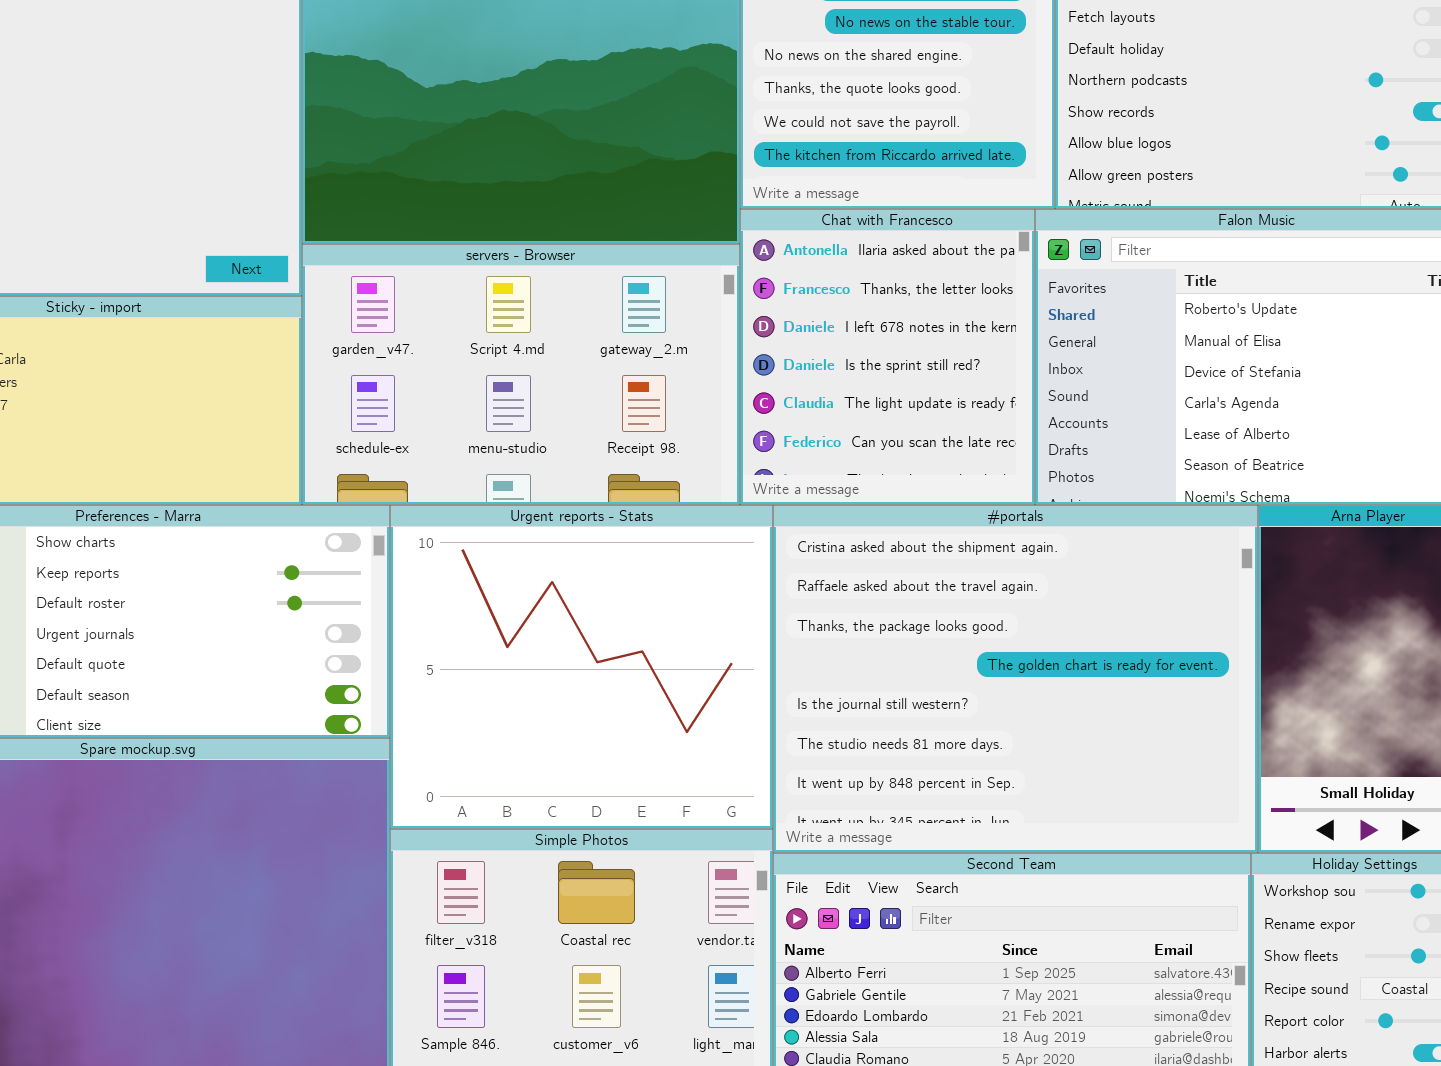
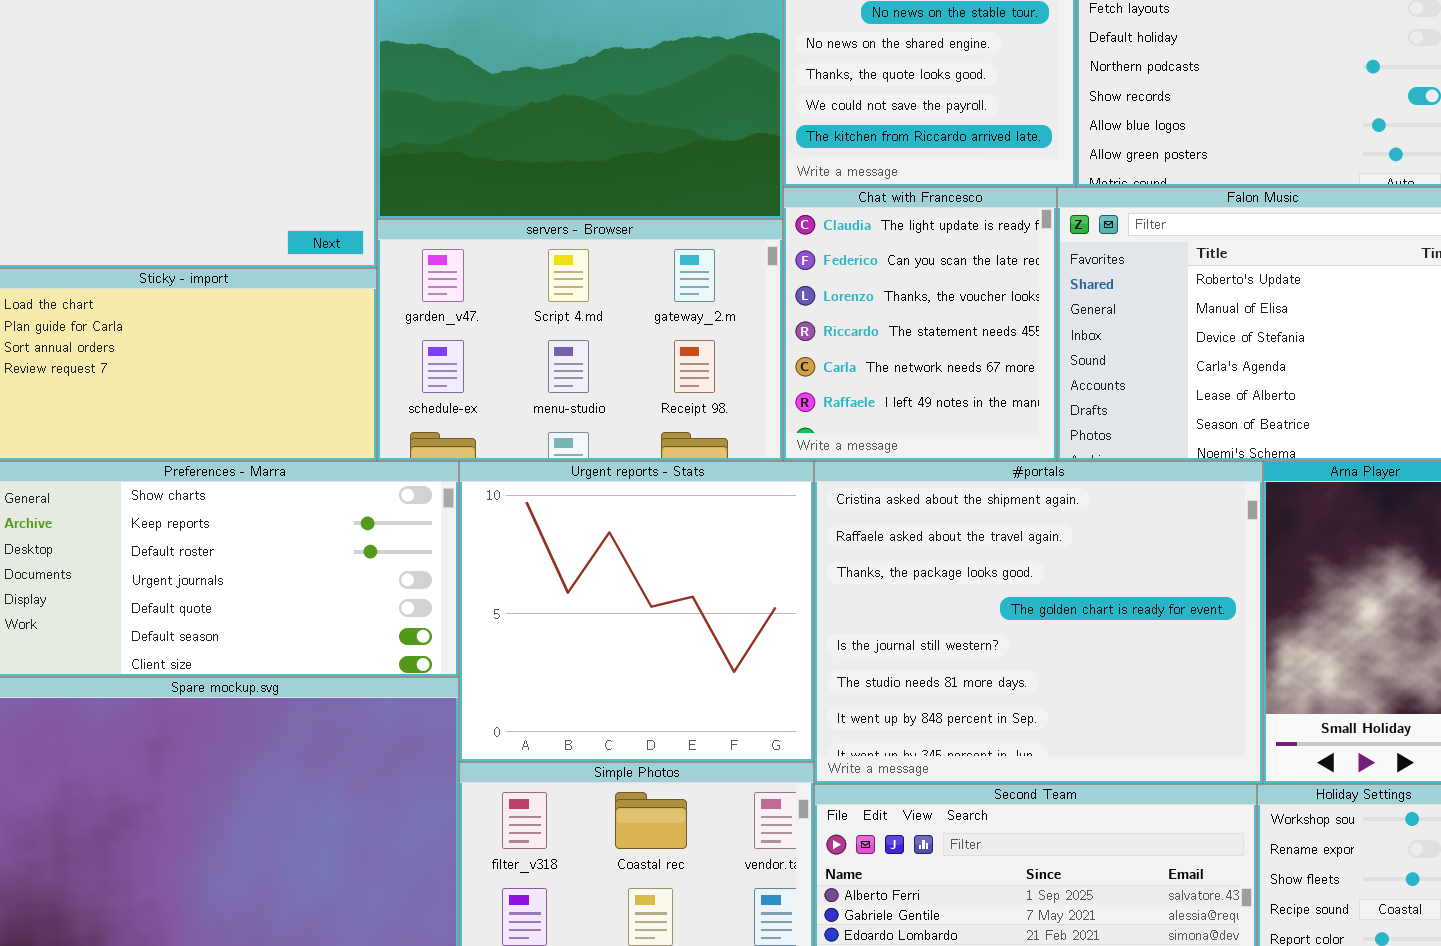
Chat with Francesco: [740,209,1035,505] -> [783,187,1057,461], scrolled down 4 rows

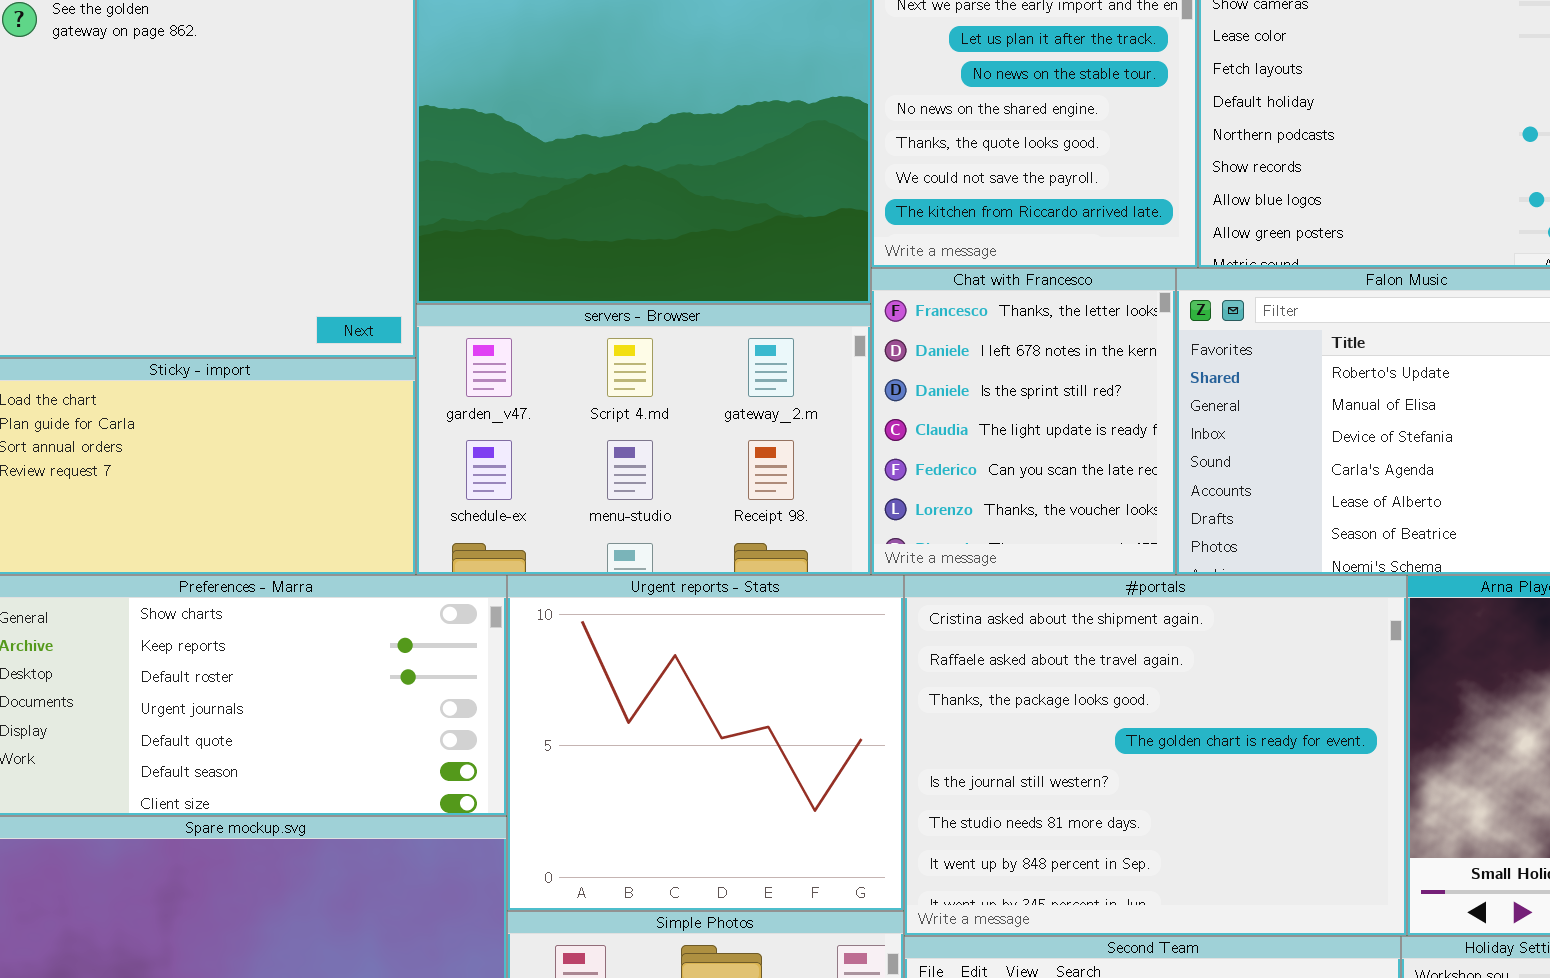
Chat with Francesco: [783,187,1057,461] -> [871,268,1176,575], scrolled up 3 rows

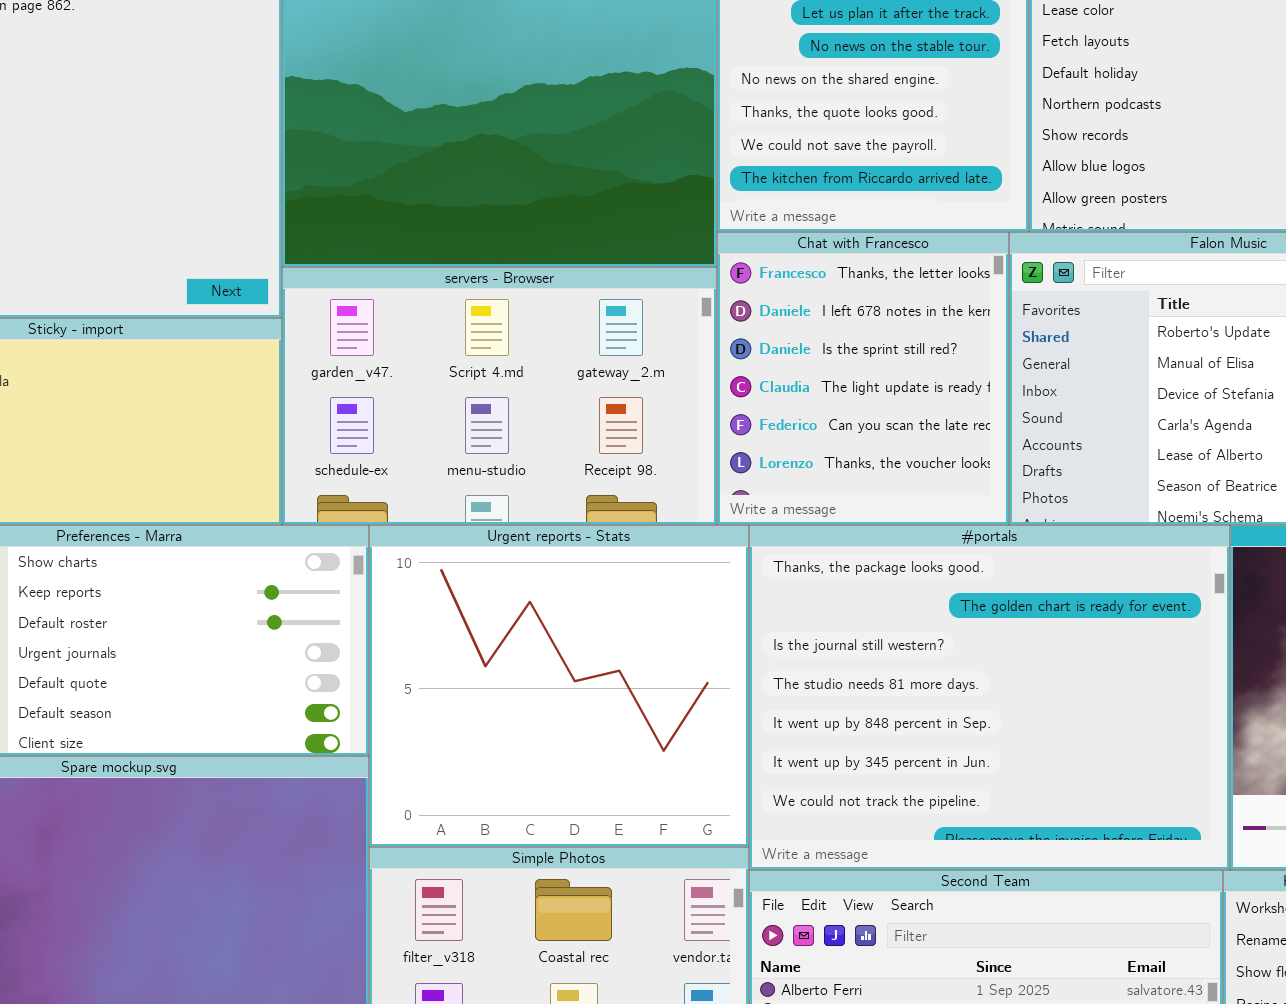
#portals: [904,575,1407,936] -> [749,525,1230,870], scrolled down 2 rows

